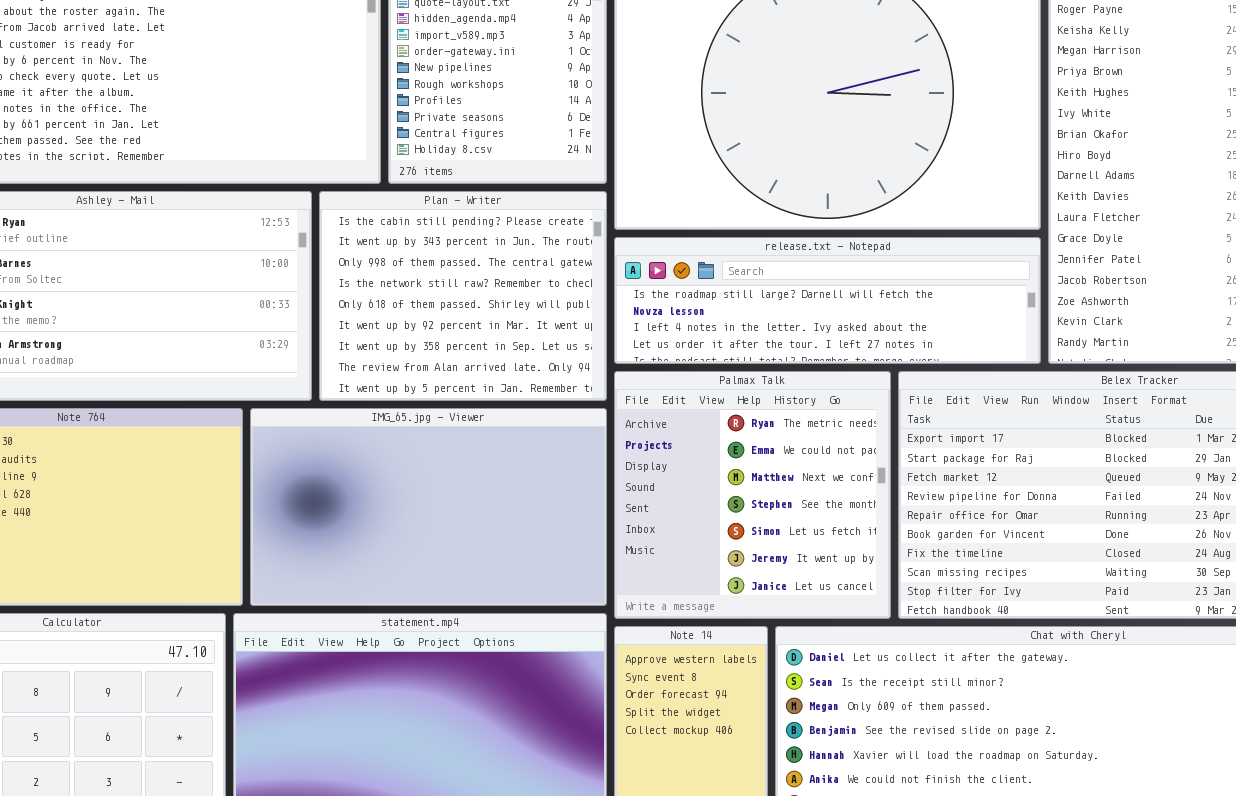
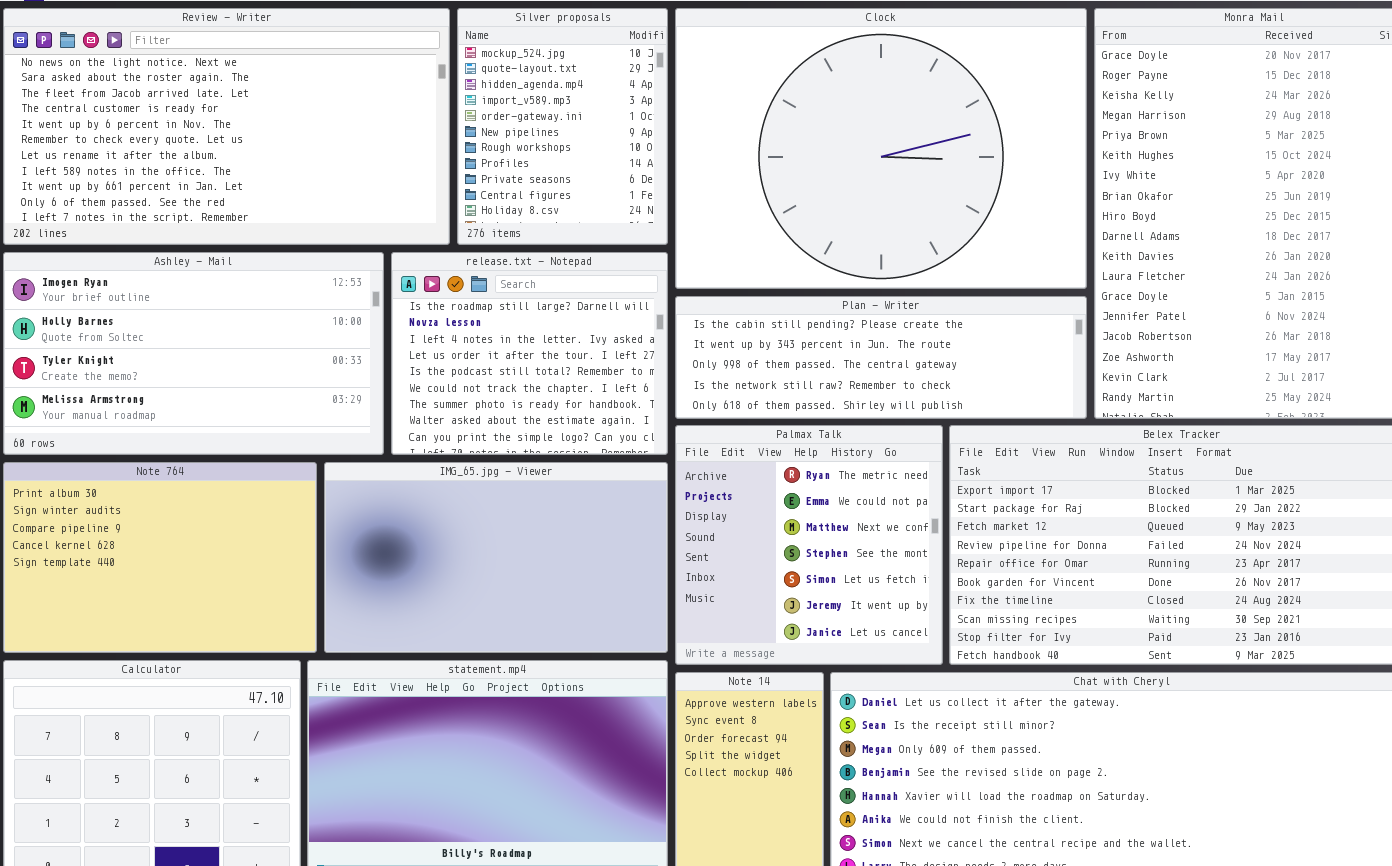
Plan - Writer: [319,191,607,401] -> [675,296,1087,419], moved, resized
release.txt - Notepad: [614,237,1041,364] -> [391,252,668,455], moved, resized

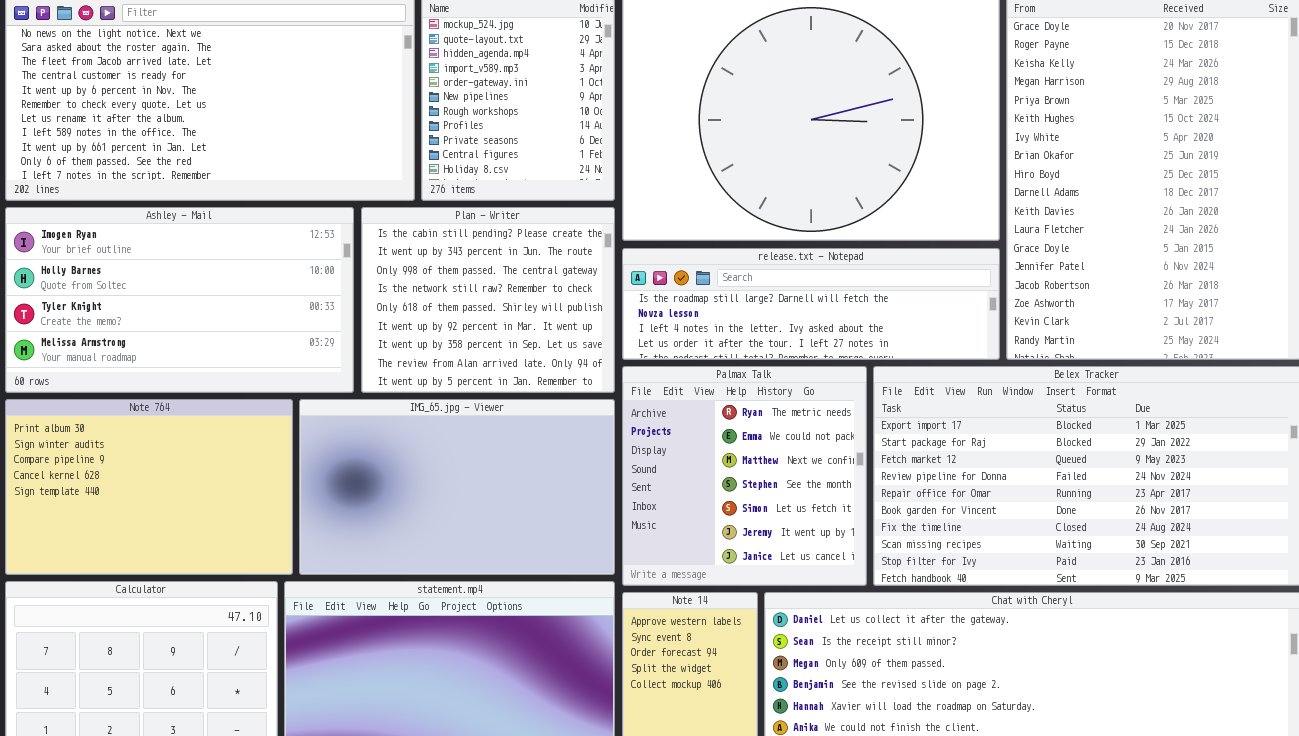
release.txt - Notepad: [391,252,668,455] -> [622,248,1000,360], moved, resized
Plan - Writer: [675,296,1087,419] -> [361,207,615,393], moved, resized

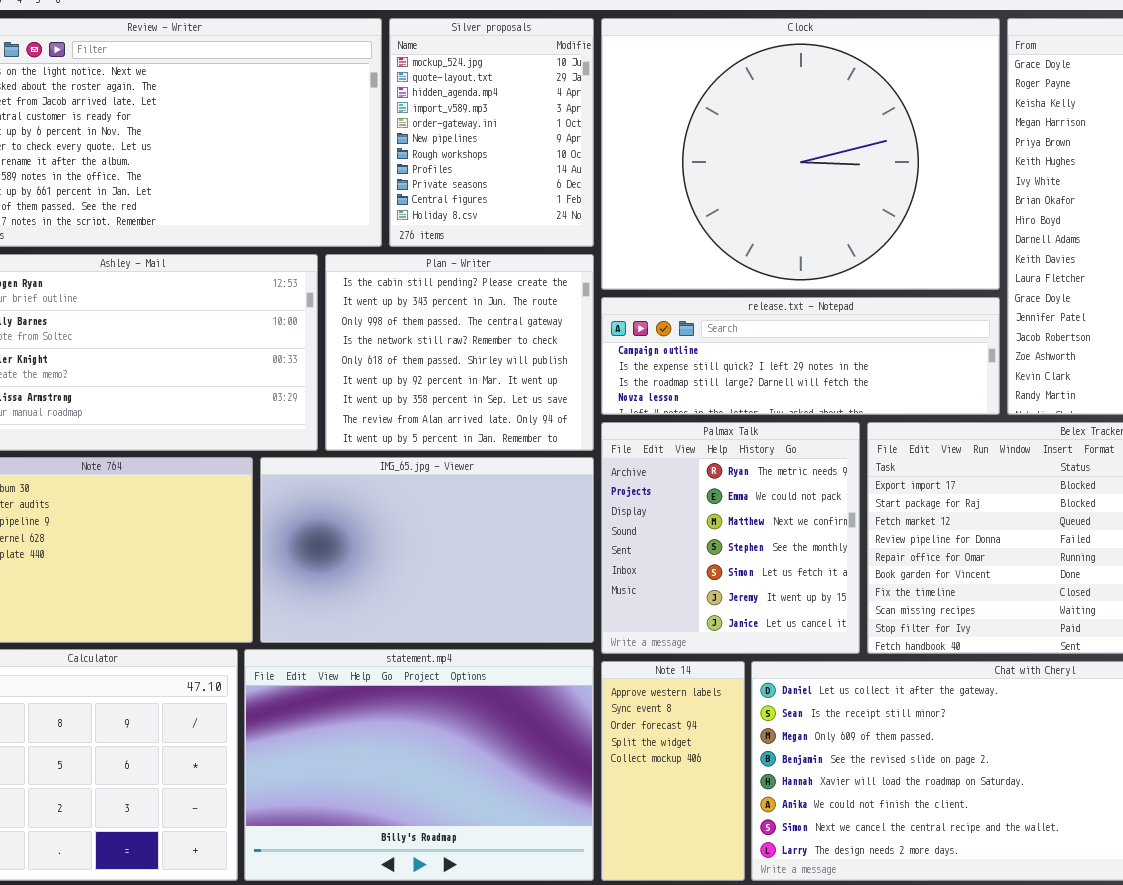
release.txt - Notepad: [622,248,1000,360] -> [601,297,1000,415], scrolled up 2 rows

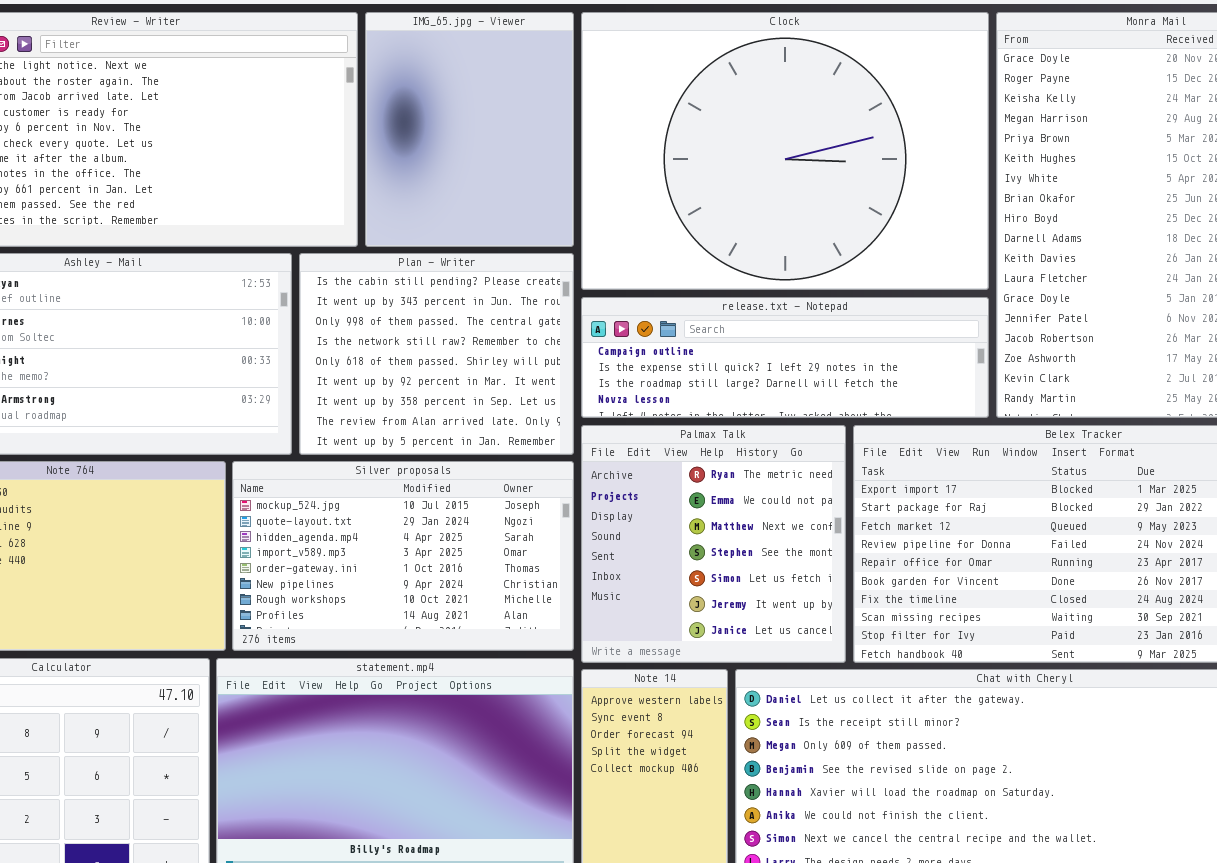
Silver proposals: [389,18,594,247] -> [232,461,574,651], moved, resized
IMG_65.jpg - Viewer: [260,457,594,643] -> [365,12,574,247], moved, resized

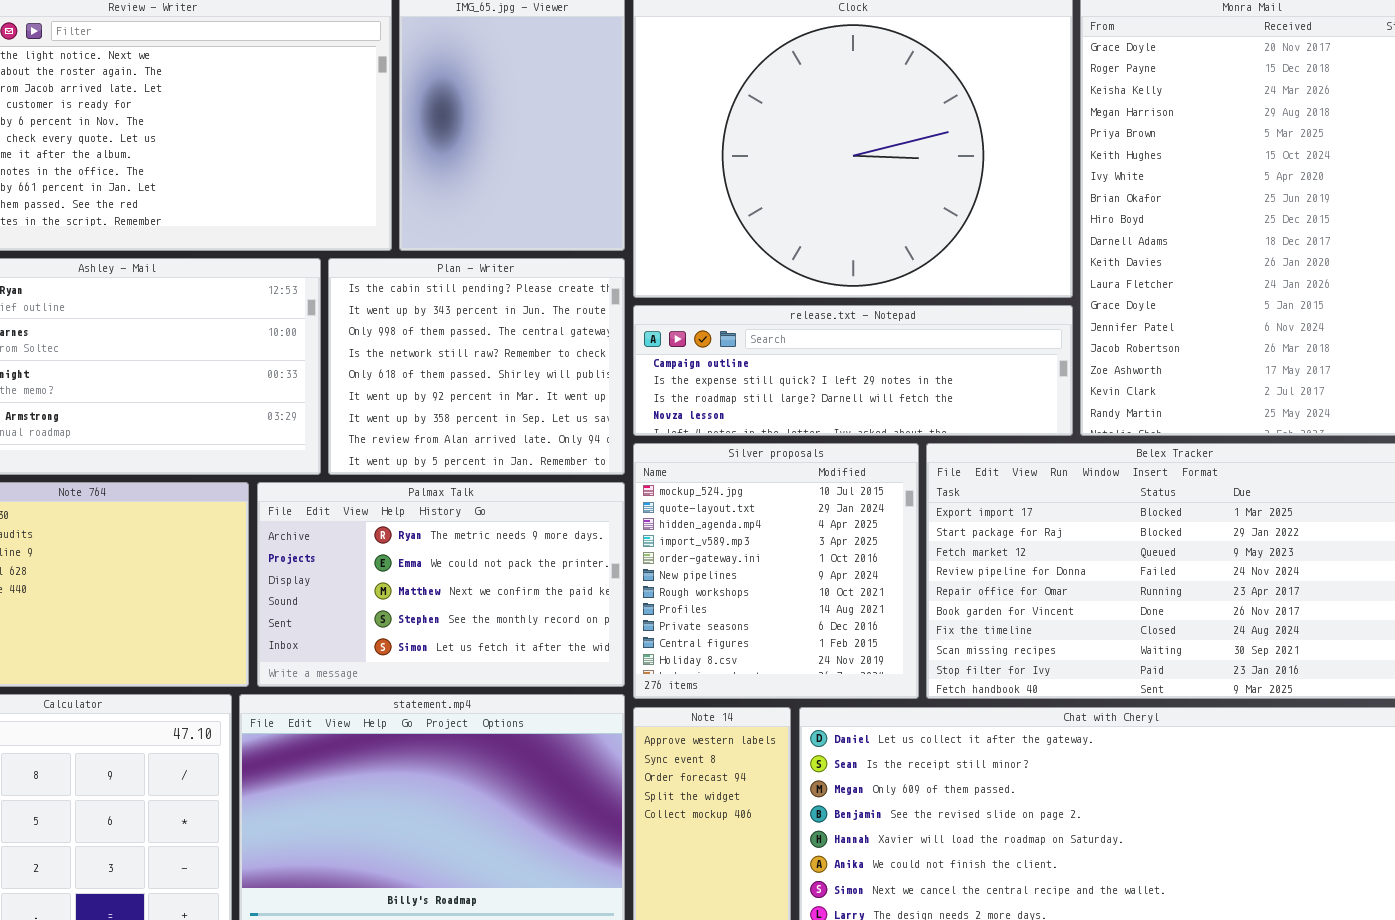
Palmax Talk: [581,425,846,663] -> [257,482,625,687], moved, resized
Silver proposals: [232,461,574,651] -> [633,443,919,699], moved, resized

